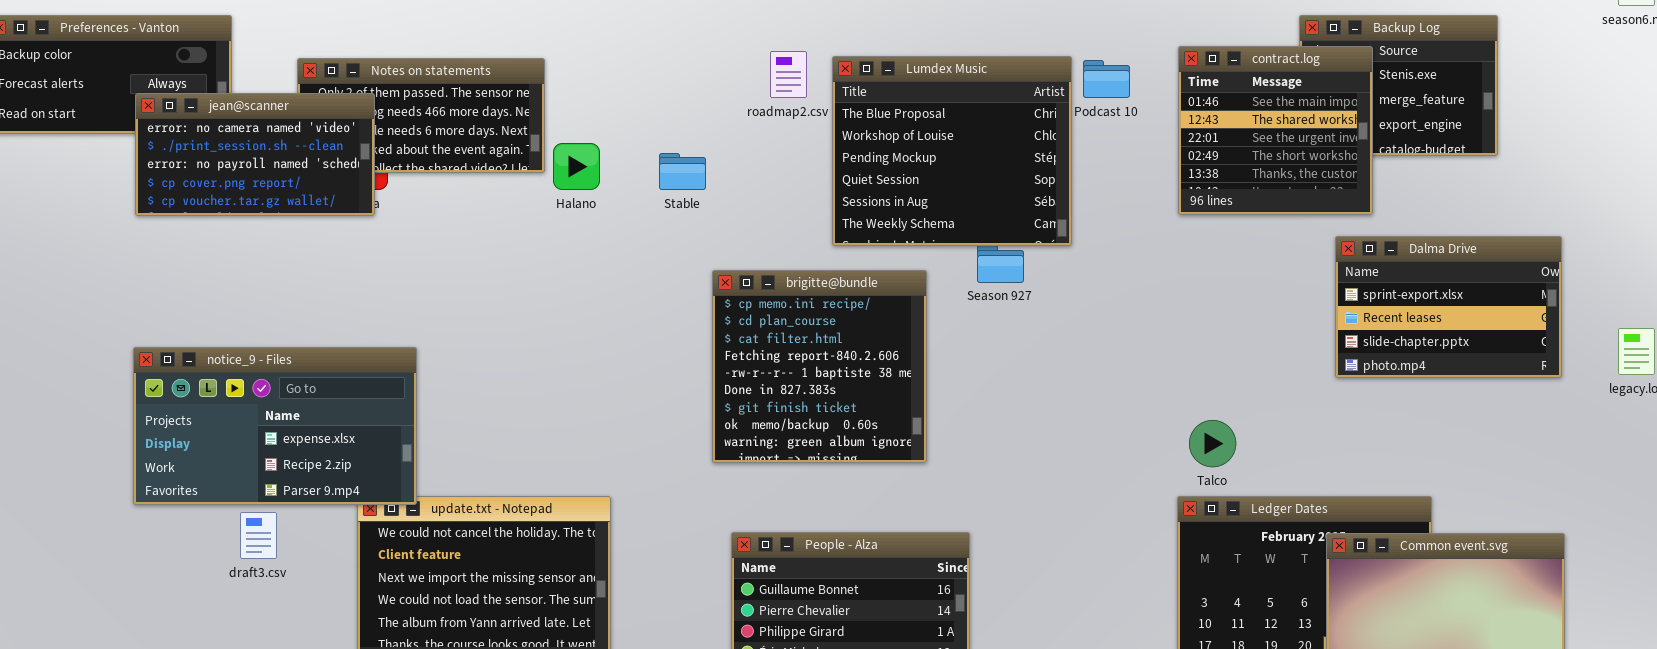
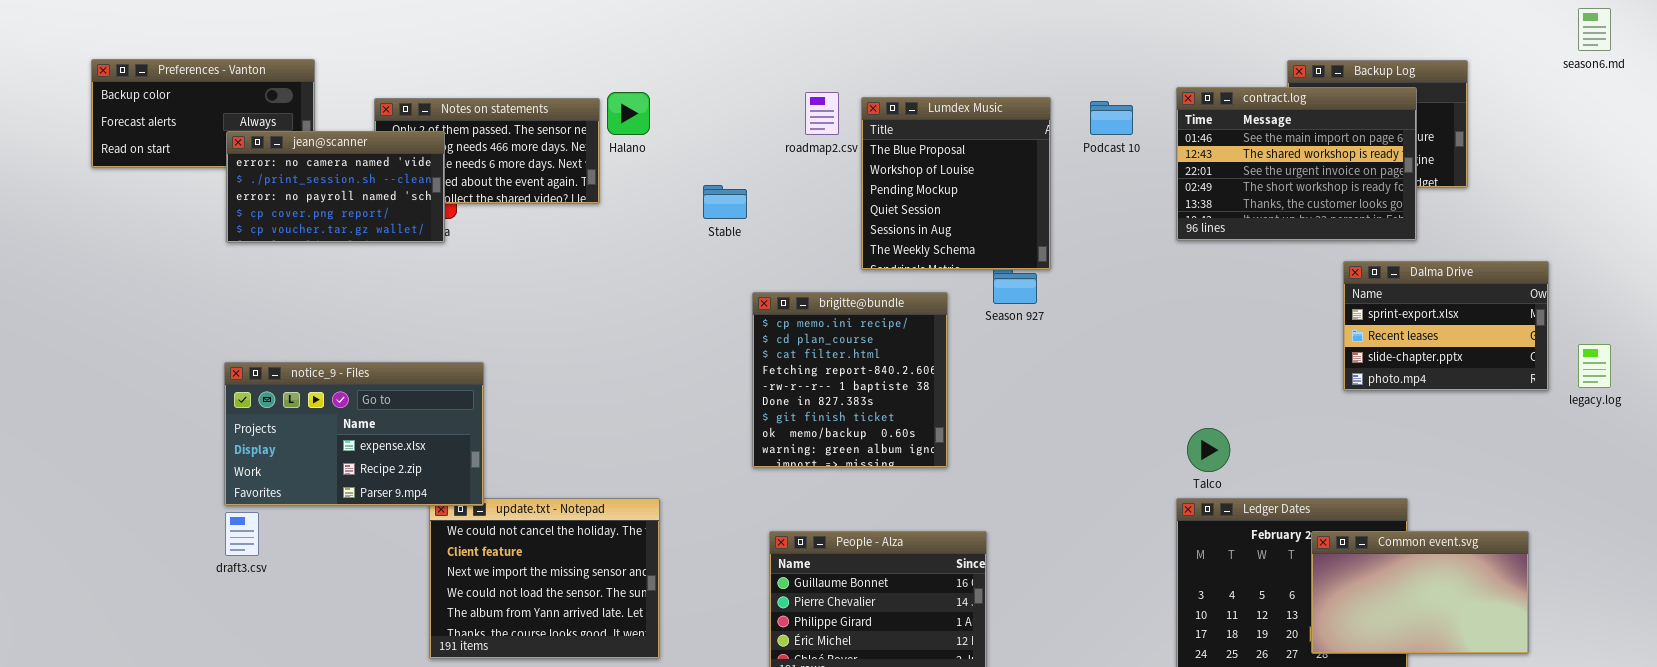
contract.log: [1178,46,1373,215] -> [1176,87,1417,241], resized
Lumdex Music: [832,56,1072,246] -> [861,97,1051,270], resized
Halano: [553,143,600,190] -> [607,92,650,135], moved
Dalma Drive: [1335,236,1562,378] -> [1343,261,1549,391], moved
draft3.csv: [240,512,277,559] -> [225,512,259,556], moved

